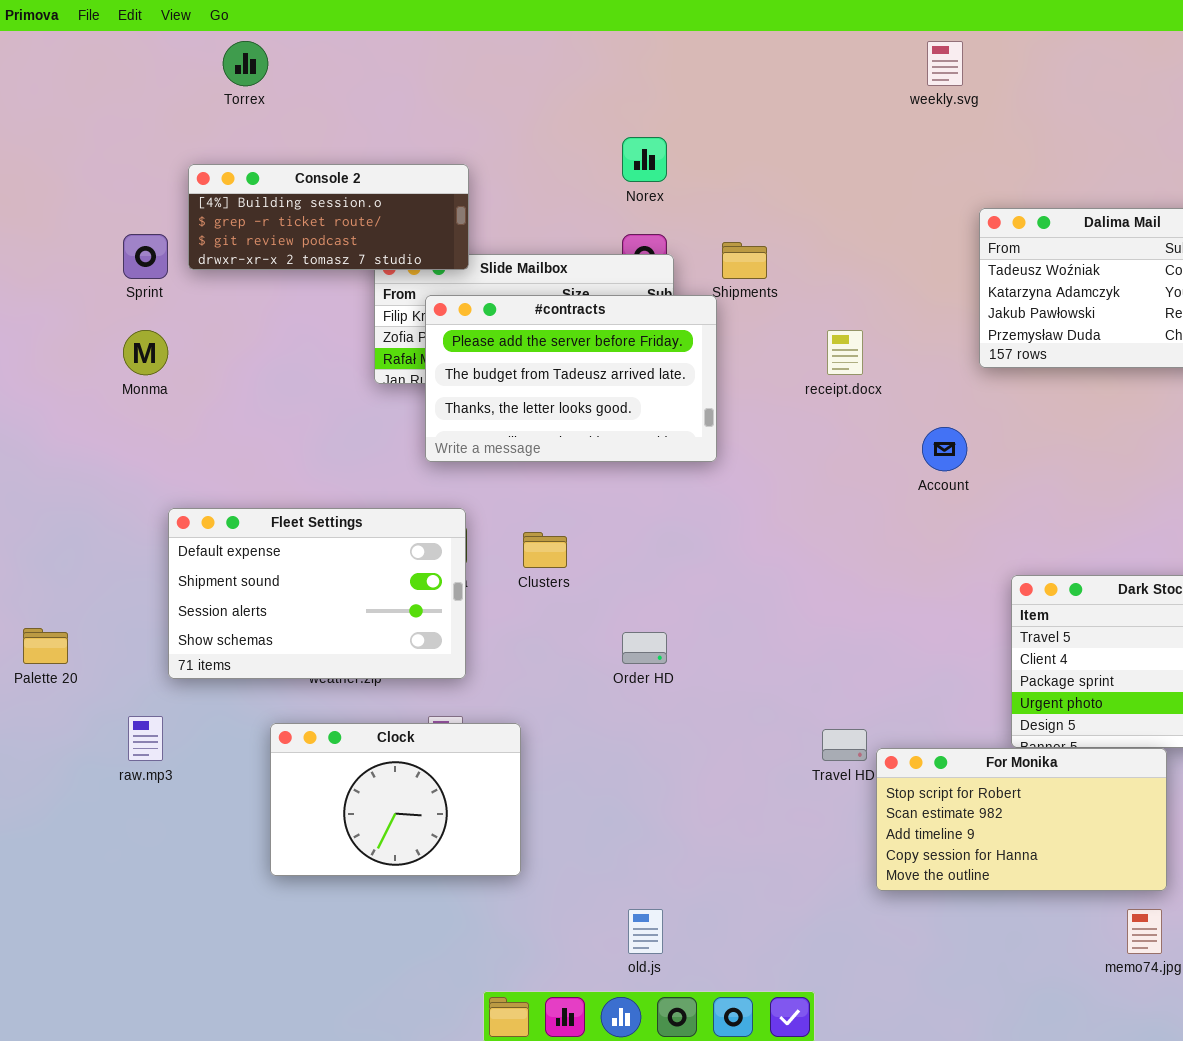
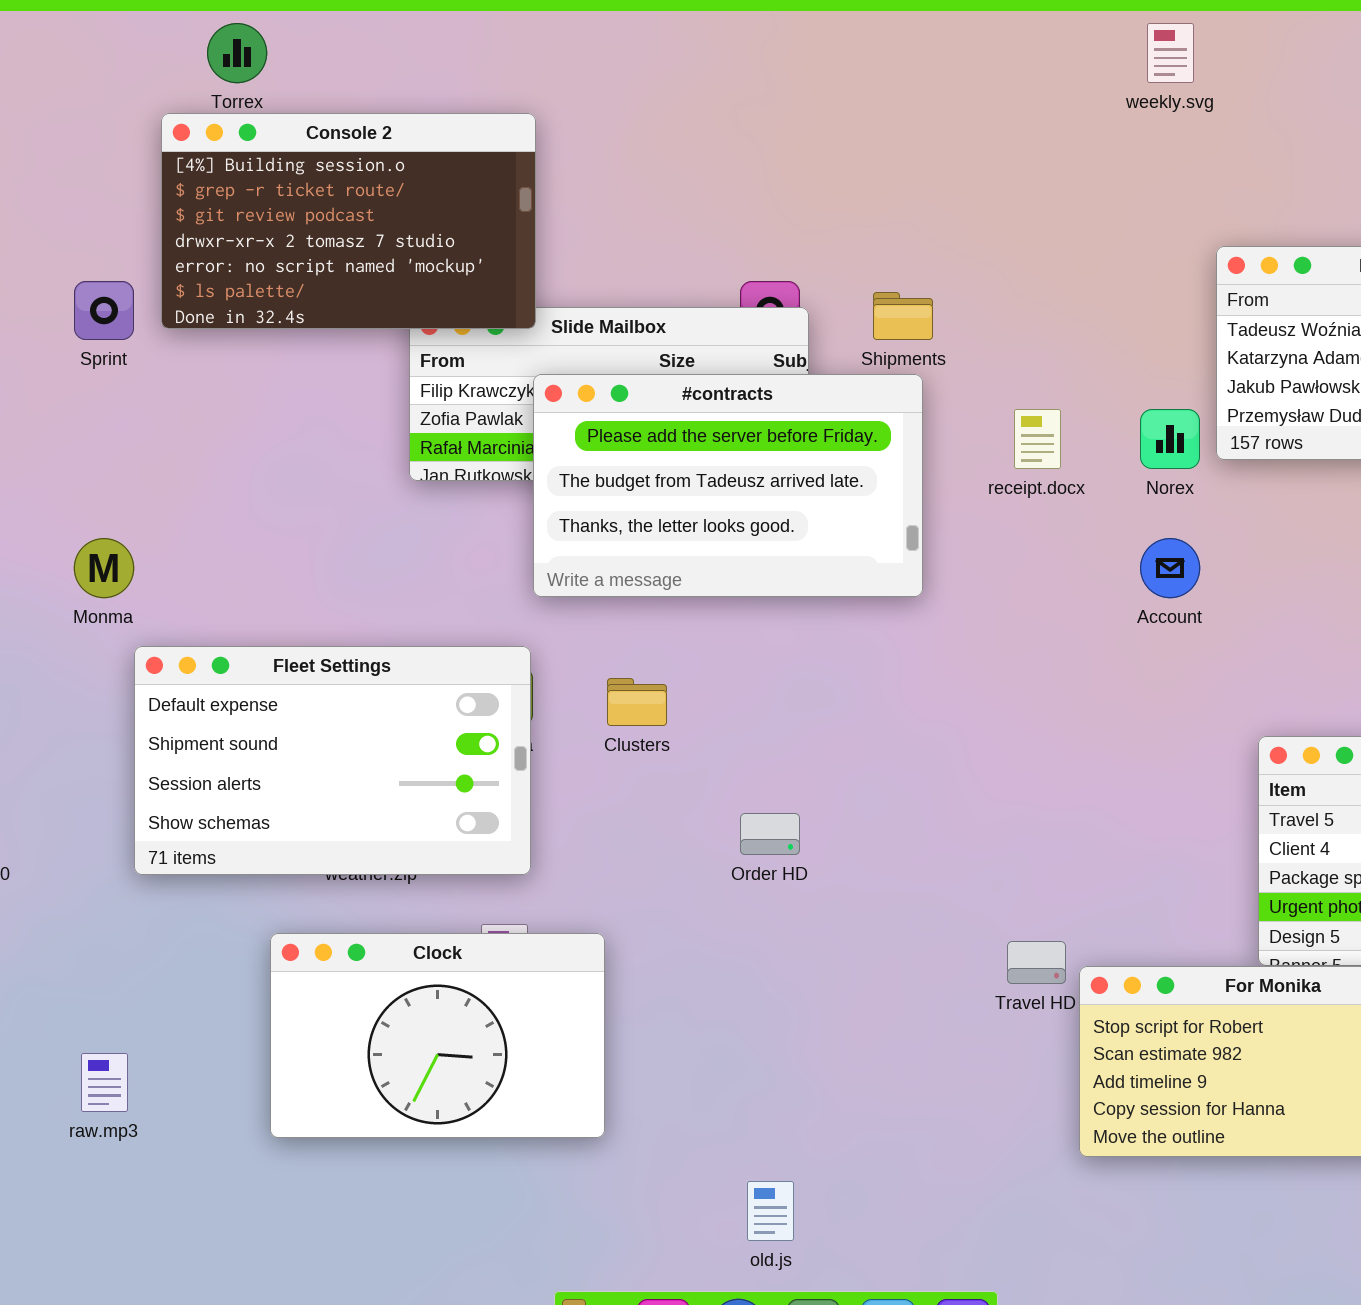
Norex: [622,137,667,182] -> [1140,409,1200,469], moved
Console 2: [188,164,469,270] -> [161,113,536,329], resized
#contracts: [425,295,717,462] -> [533,374,923,597], moved
Monma: [123,330,168,375] -> [74,538,134,598], moved
raw.mp3: [128,716,163,761] -> [81,1053,128,1112], moved

